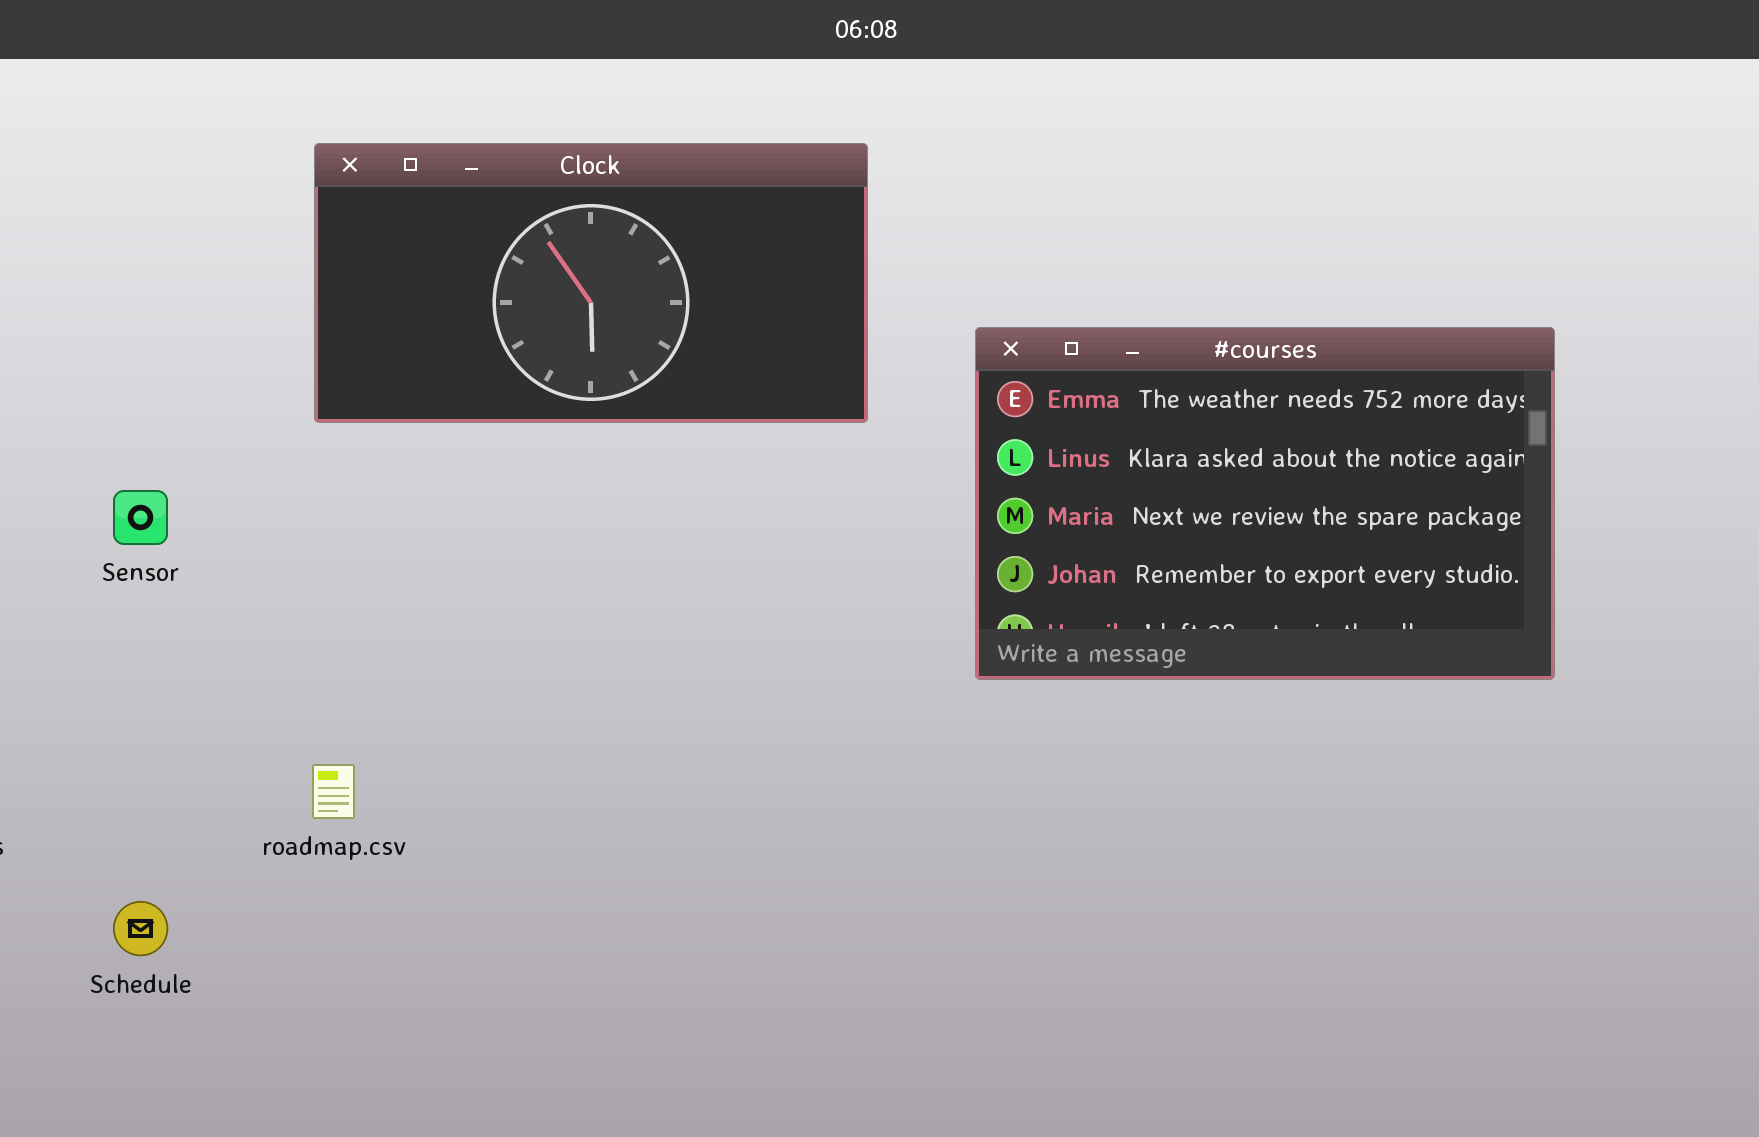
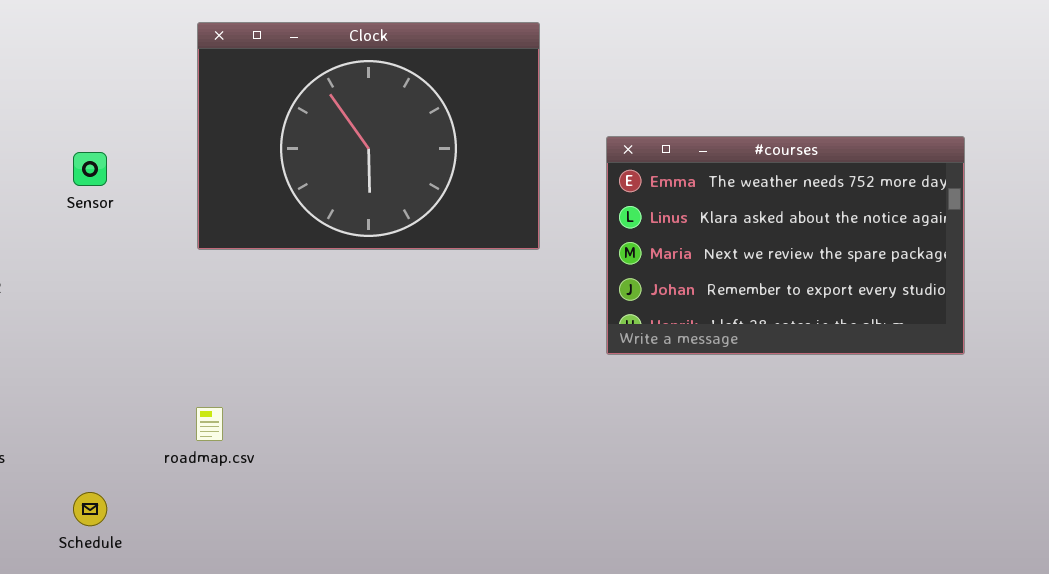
Clock: [314,143,868,423] -> [197,22,540,250], resized
Sensor: [113,490,168,545] -> [73,152,107,186], moved

